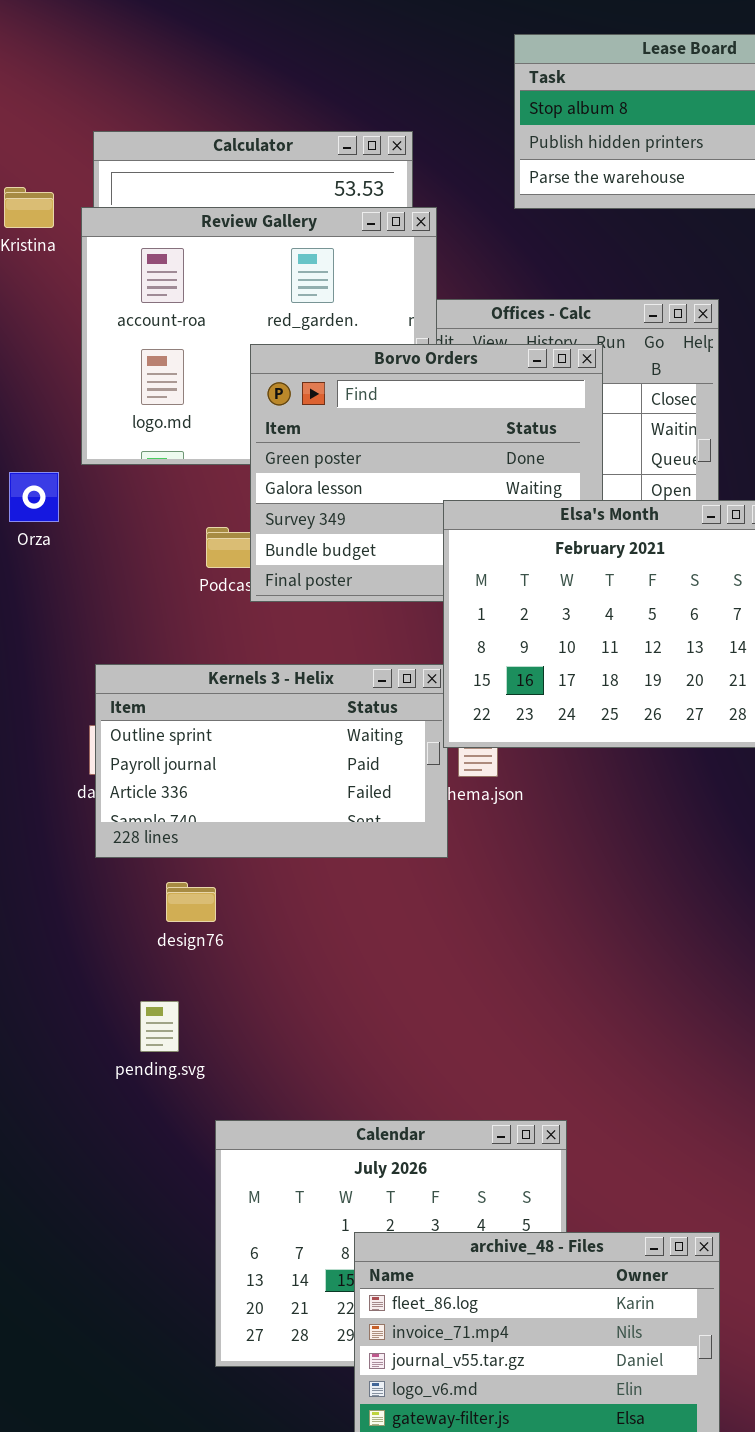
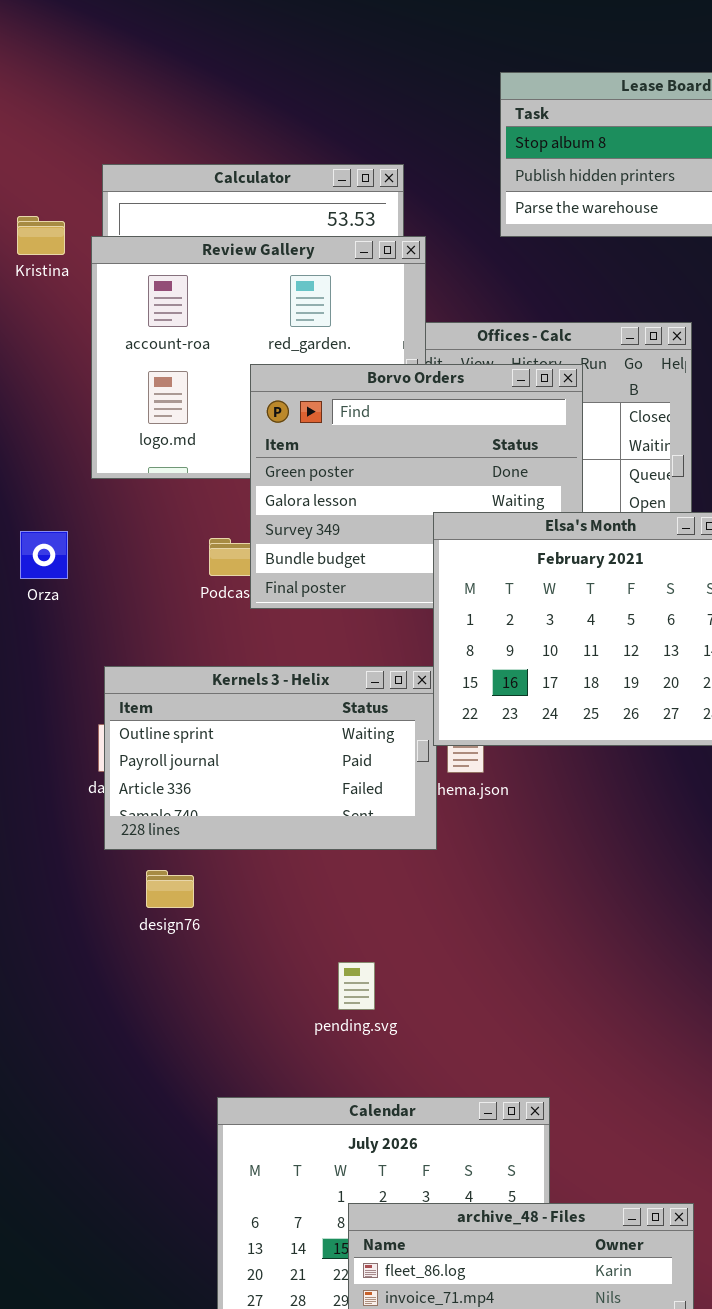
Orza: [9,472,59,522] -> [20,531,68,579], moved
design76: [166,882,216,922] -> [146,870,194,908], moved
pending.svg: [140,1001,179,1052] -> [338,962,375,1010], moved

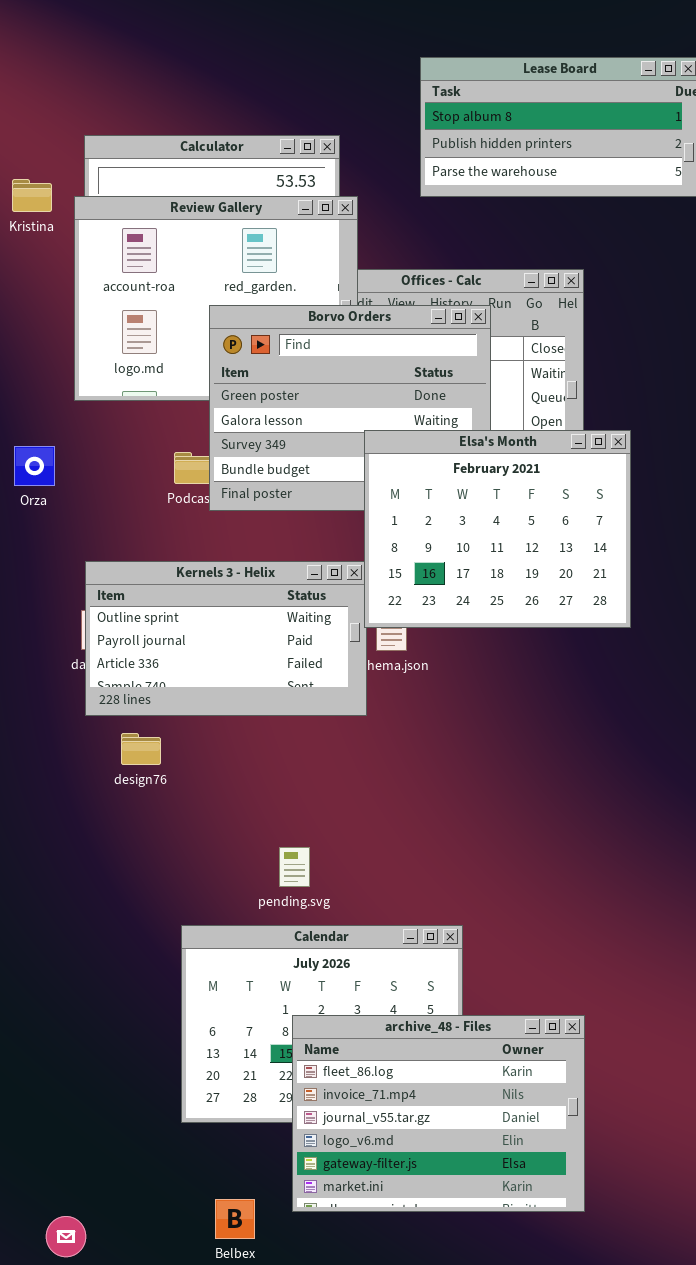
pending.svg: [338,962,375,1010] -> [279,847,310,887], moved

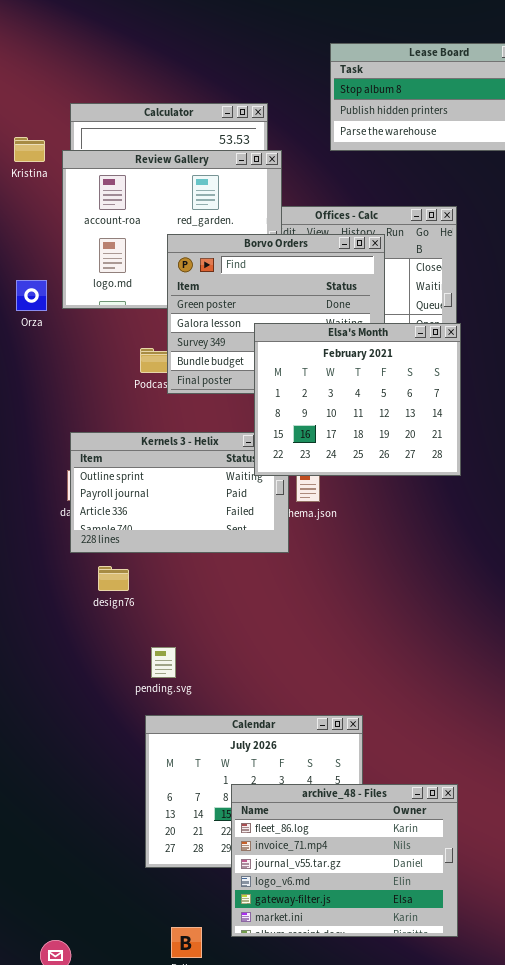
Elsa's Month: [364,430,631,628] -> [254,323,461,476], moved
Orza: [14,446,55,486] -> [16,280,47,311], moved
pending.svg: [279,847,310,887] -> [151,647,176,678], moved

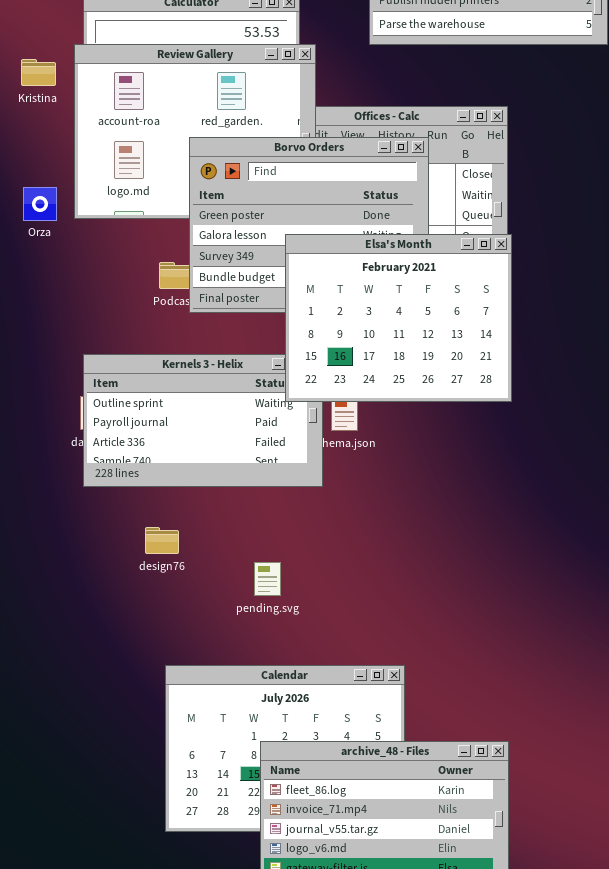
Kristina: [14,137,45,162] -> [21,59,56,86], moved
design76: [98,566,129,591] -> [145,527,179,554], moved
pending.svg: [151,647,176,678] -> [254,562,281,596], moved

